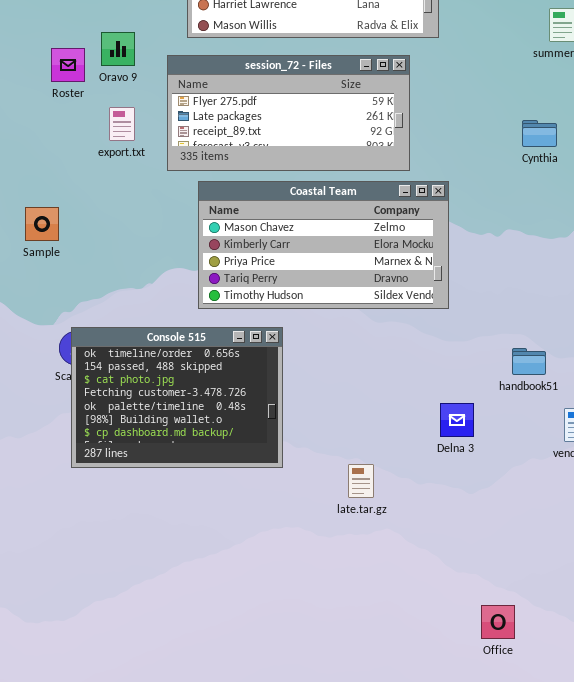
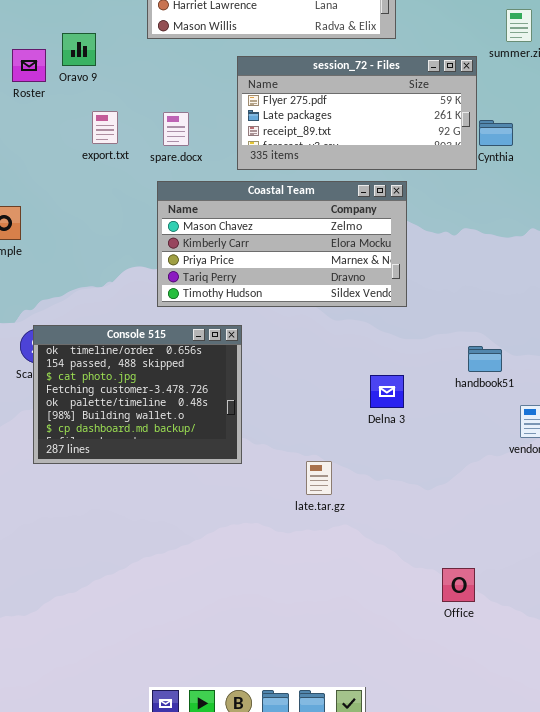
session_72 - Files: [167,55,410,171] -> [237,56,477,170], moved
export.txt: [109,107,135,141] -> [92,111,118,144], moved
Delna 3: [440,403,474,437] -> [370,375,404,408], moved
Office: [481,605,515,639] -> [442,568,475,602], moved

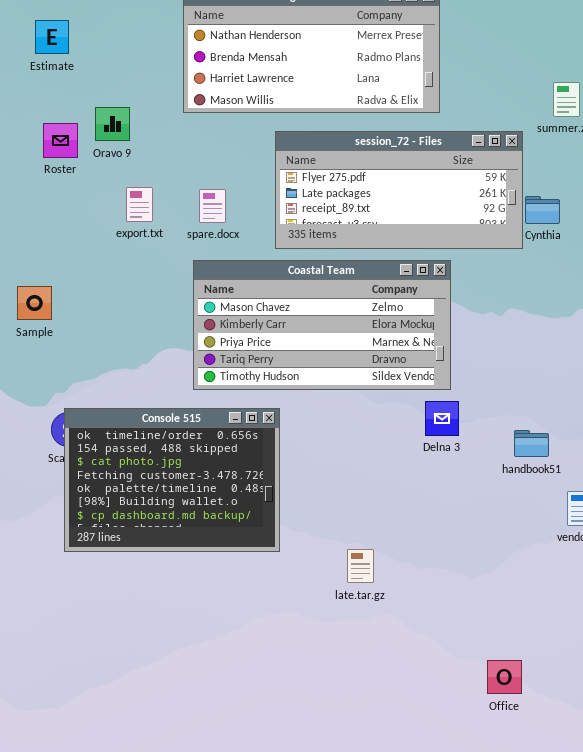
Delna 3: [370,375,404,408] -> [425,401,459,436], moved

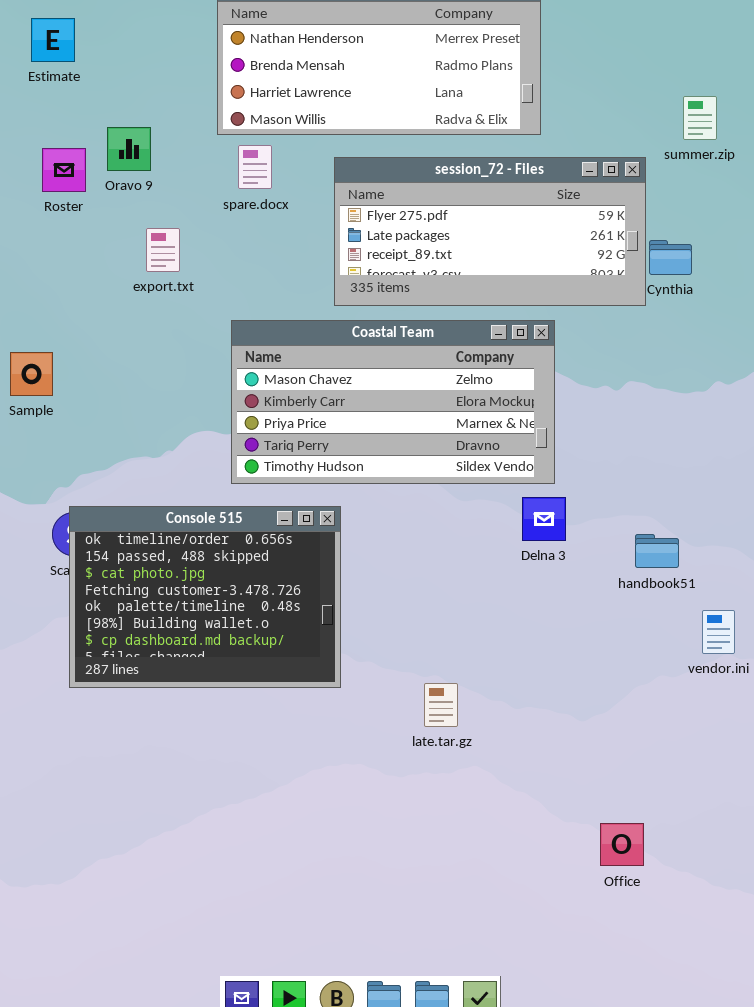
spare.docx: [199,189,226,223] -> [238,145,272,189], moved

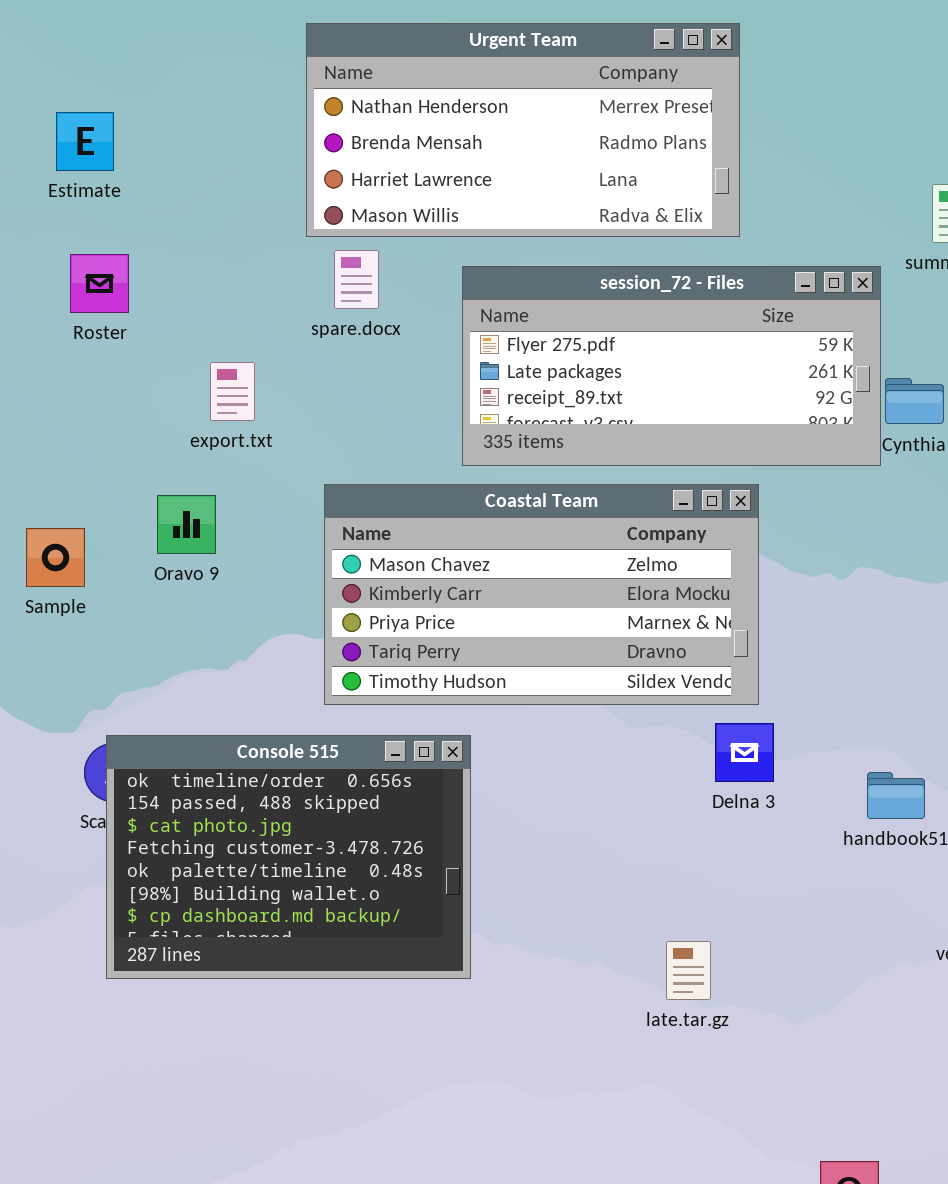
Estimate: [31,18,75,62] -> [56,112,114,171], moved
Oravo 9: [107,127,151,171] -> [157,495,216,554], moved
late.tar.gz: [424,683,458,727] -> [666,941,711,1000], moved

